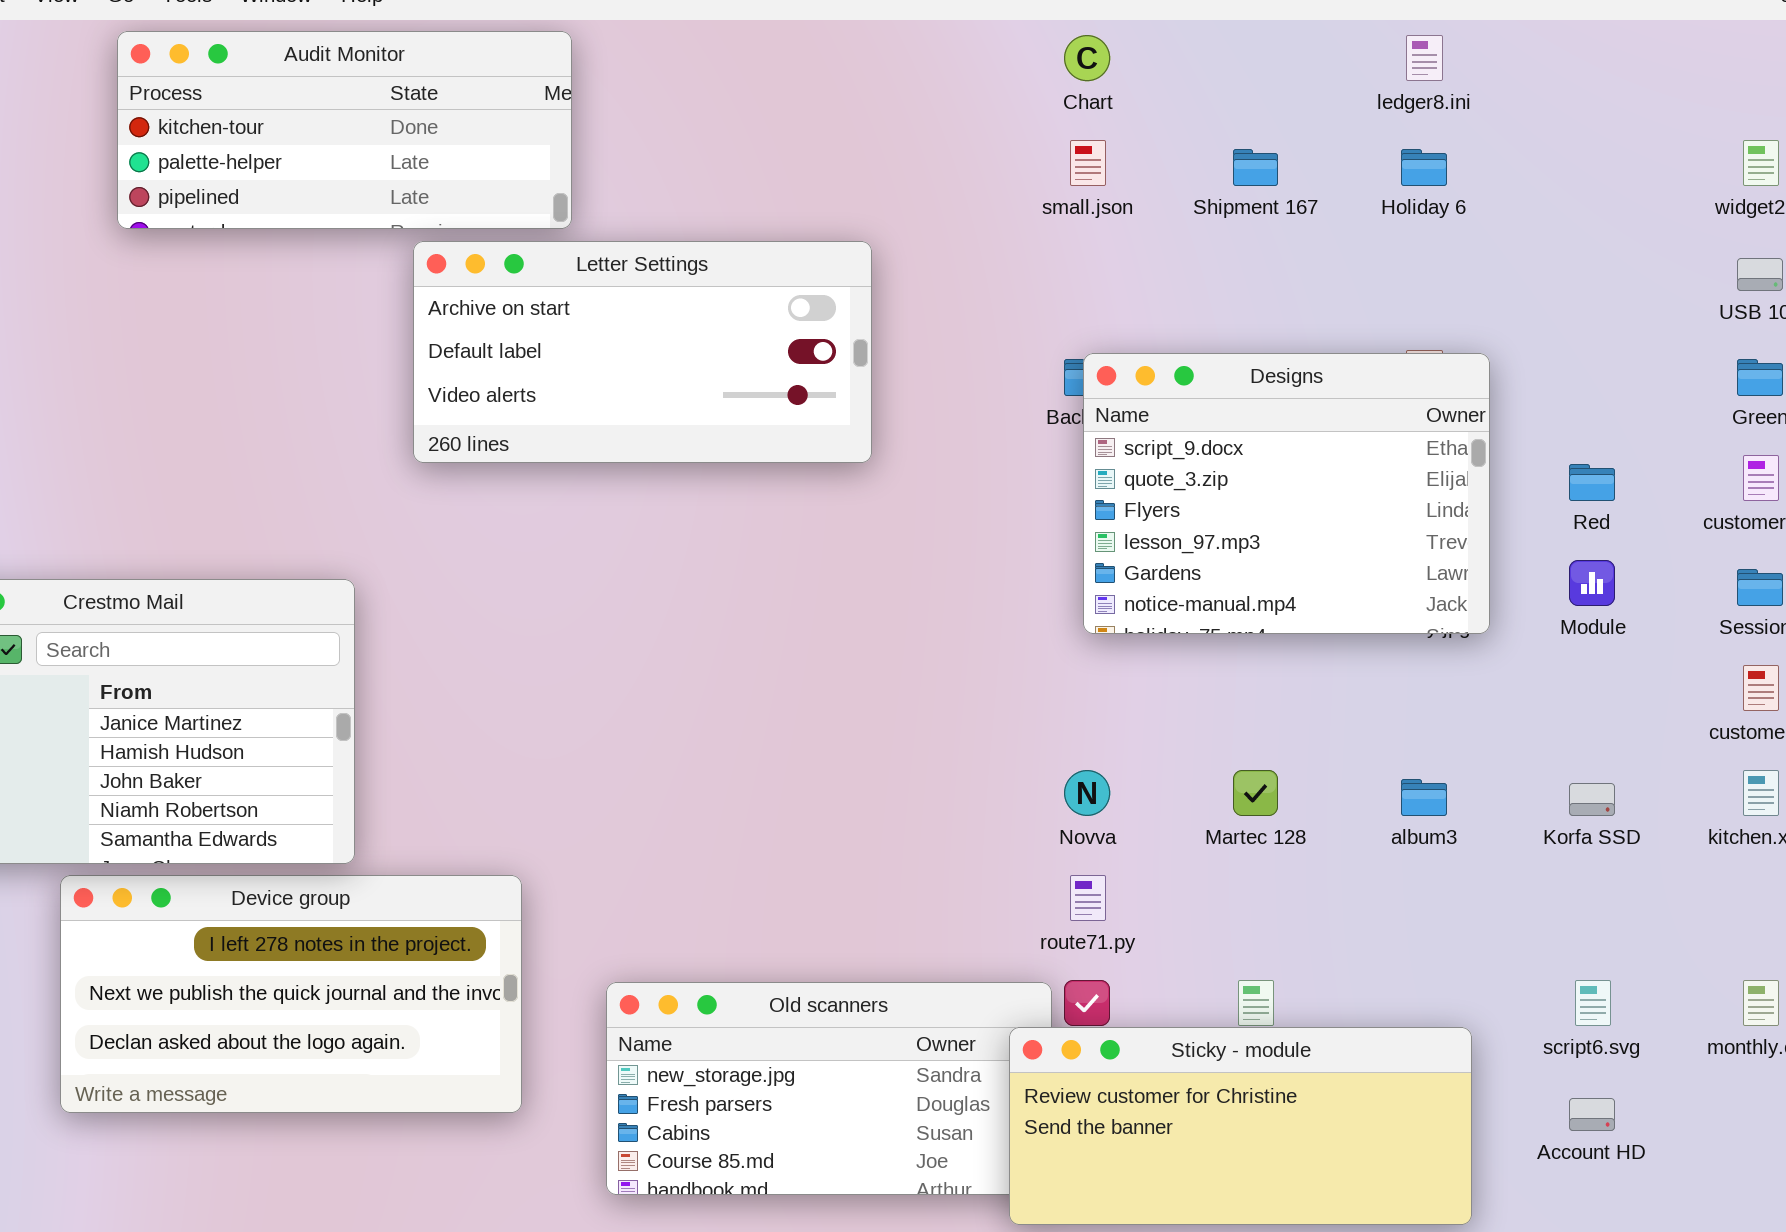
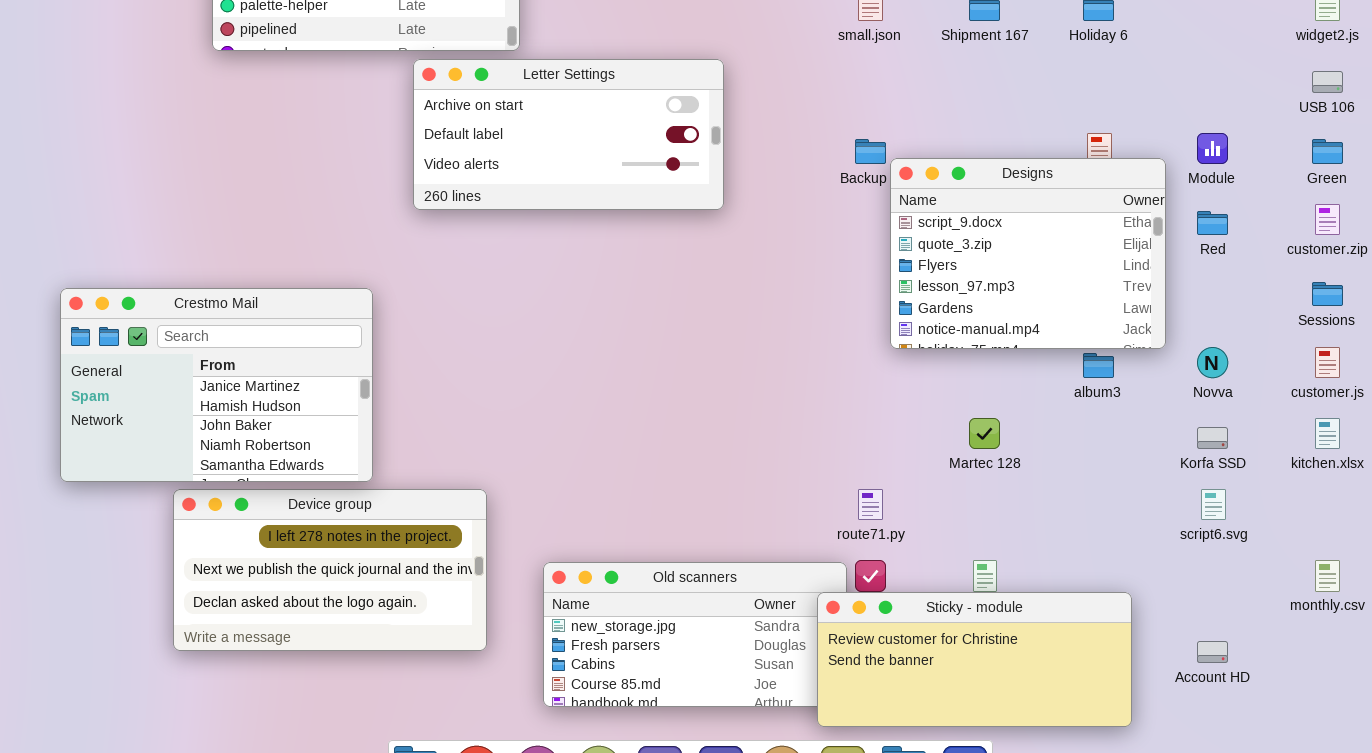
Designs: [1083,353,1490,634] -> [890,158,1166,349], moved
Module: [1569,560,1615,606] -> [1197,133,1228,164], moved
Novva: [1064,770,1110,816] -> [1197,347,1228,378], moved
album3: [1401,779,1447,816] -> [1083,353,1114,378], moved
script6.svg: [1575,980,1611,1026] -> [1201,489,1226,520], moved

